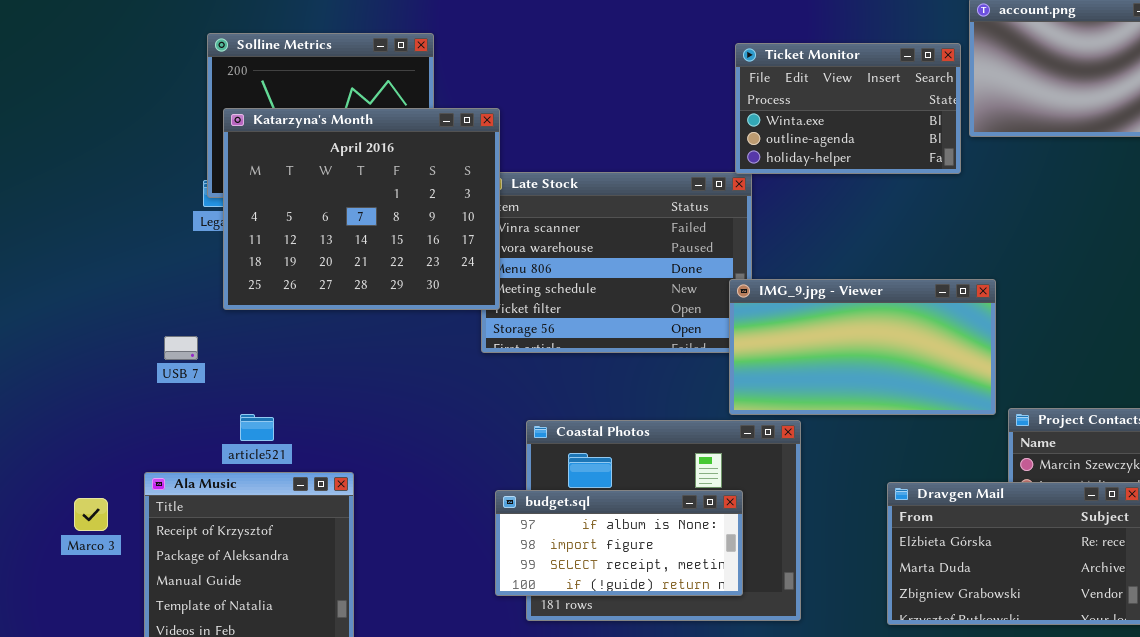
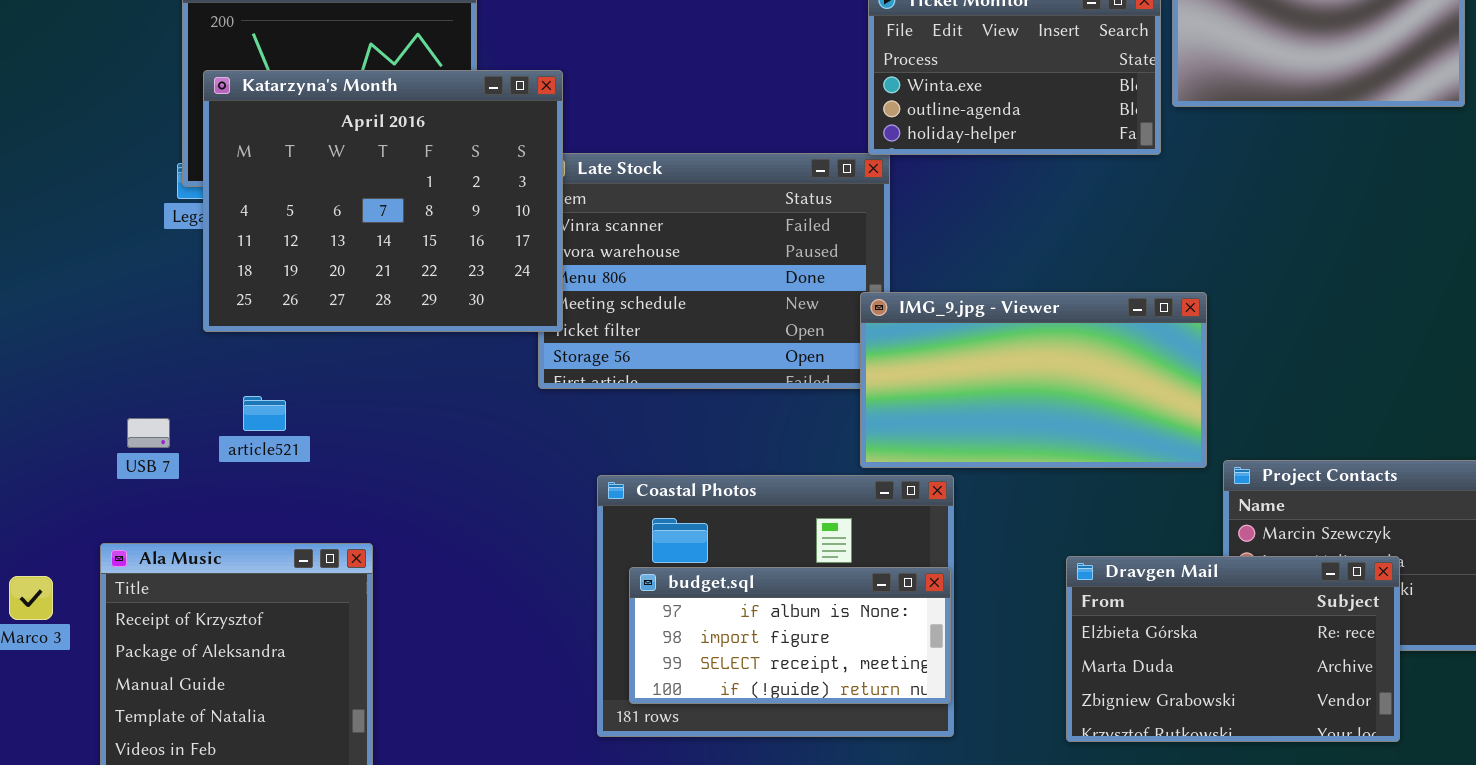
USB 7: [164,336,198,360] -> [127,418,170,448], moved
article521: [240,414,274,441] -> [243,396,286,431], moved
budget.sql: [495,490,743,596] -> [629,567,951,704], moved

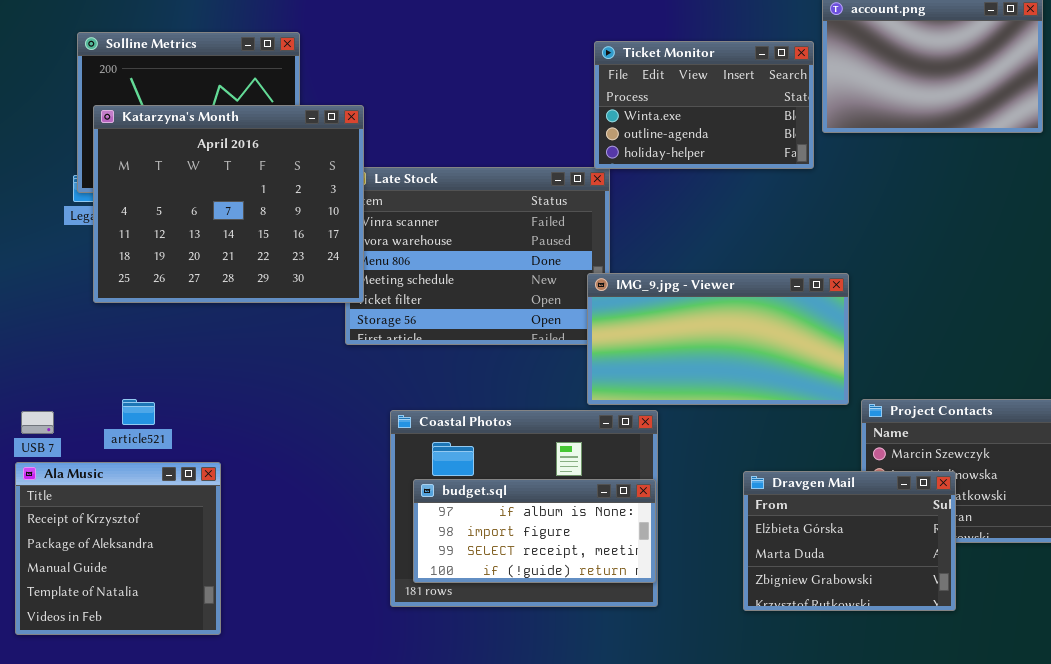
article521: [243,396,286,431] -> [122,399,155,425], moved
USB 7: [127,418,170,448] -> [21,411,54,434], moved
Dravgen Mail: [1066,556,1400,742] -> [743,471,956,611], resized

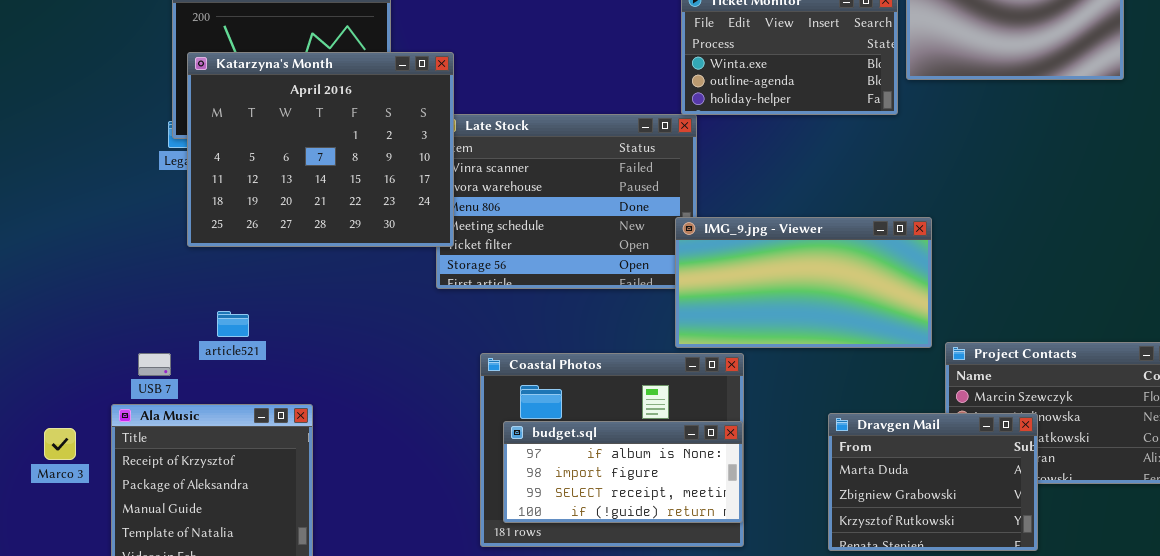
article521: [122,399,155,425] -> [217,311,249,337], moved
USB 7: [21,411,54,434] -> [138,353,171,376], moved
Dravgen Mail: [743,471,956,611] -> [828,413,1038,551], scrolled down 1 row

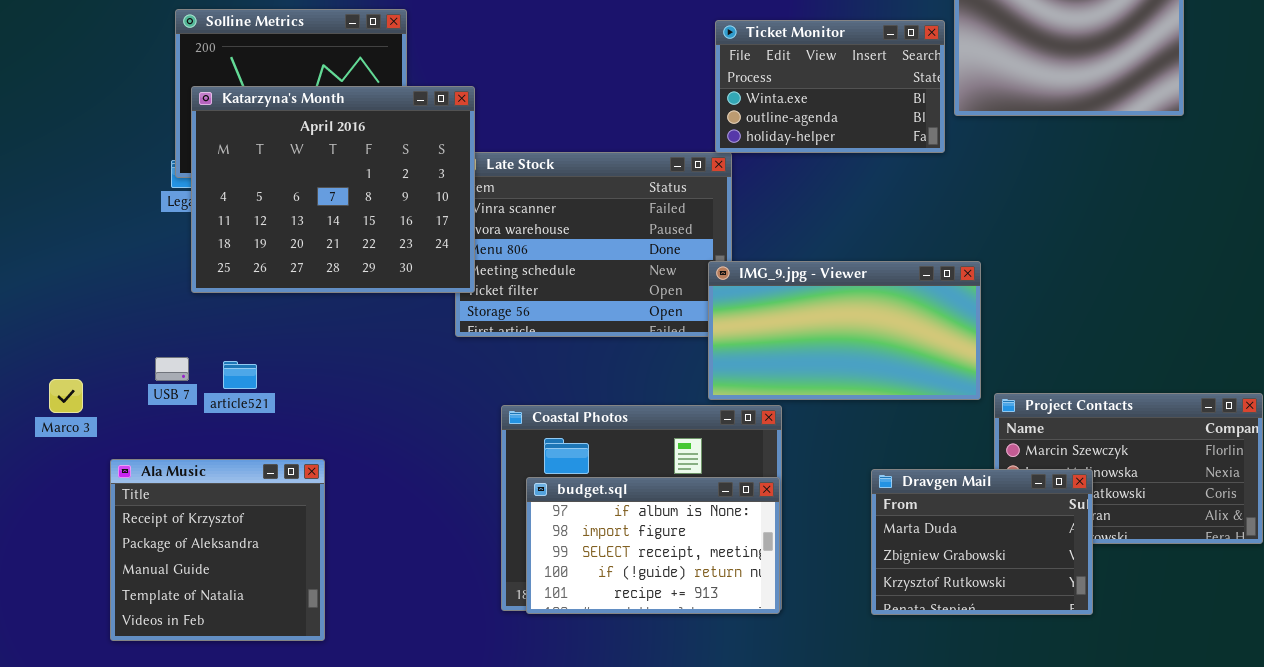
USB 7: [138,353,171,376] -> [155,357,189,381], moved
budget.sql: [503,421,743,523] -> [526,477,780,614], resized
Marco 3: [44,428,76,460] -> [49,379,83,413], moved

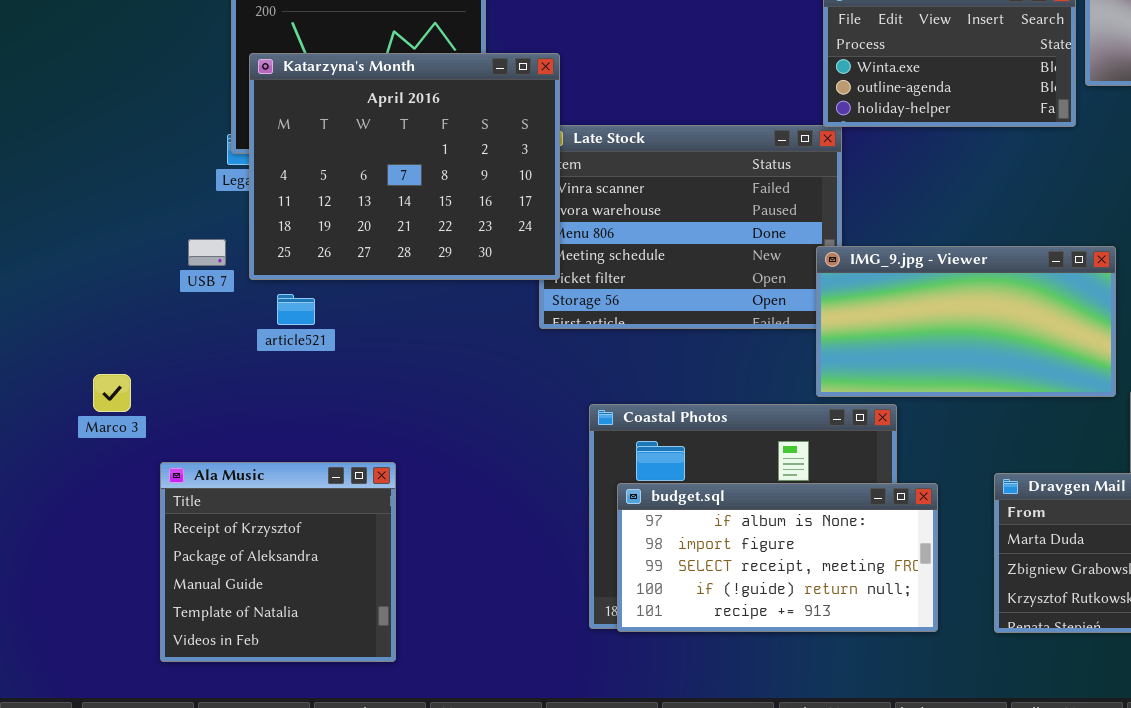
USB 7: [155,357,189,381] -> [188,239,226,266], moved
article521: [223,361,257,389] -> [277,294,315,325], moved
budget.sql: [526,477,780,614] -> [617,483,938,632], resized

